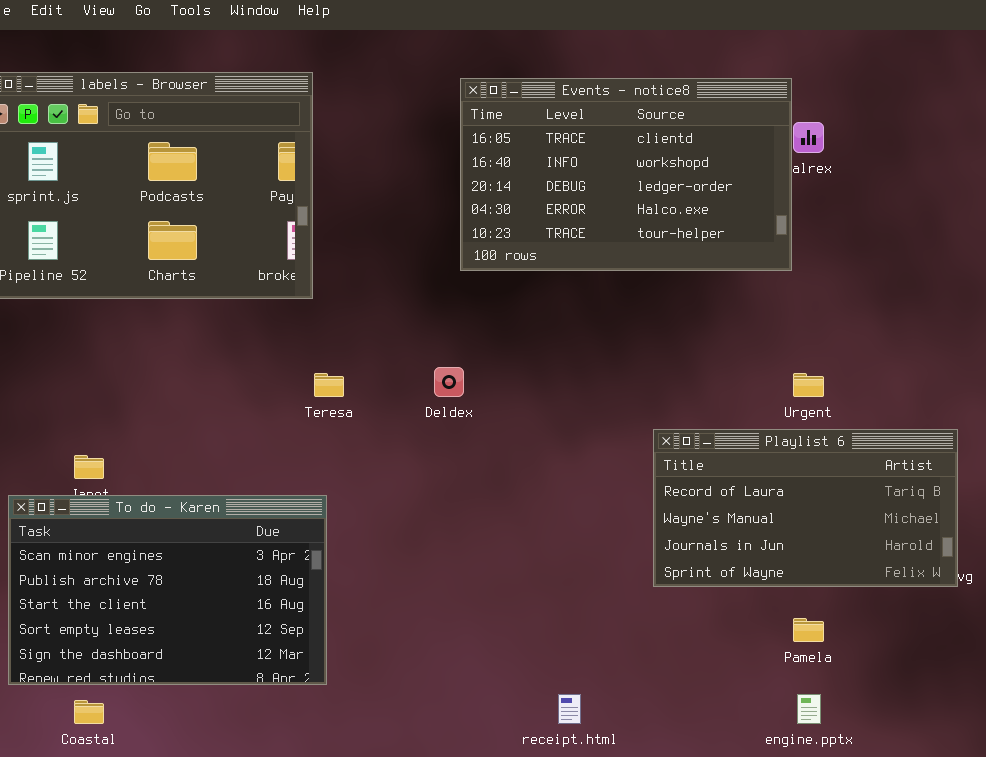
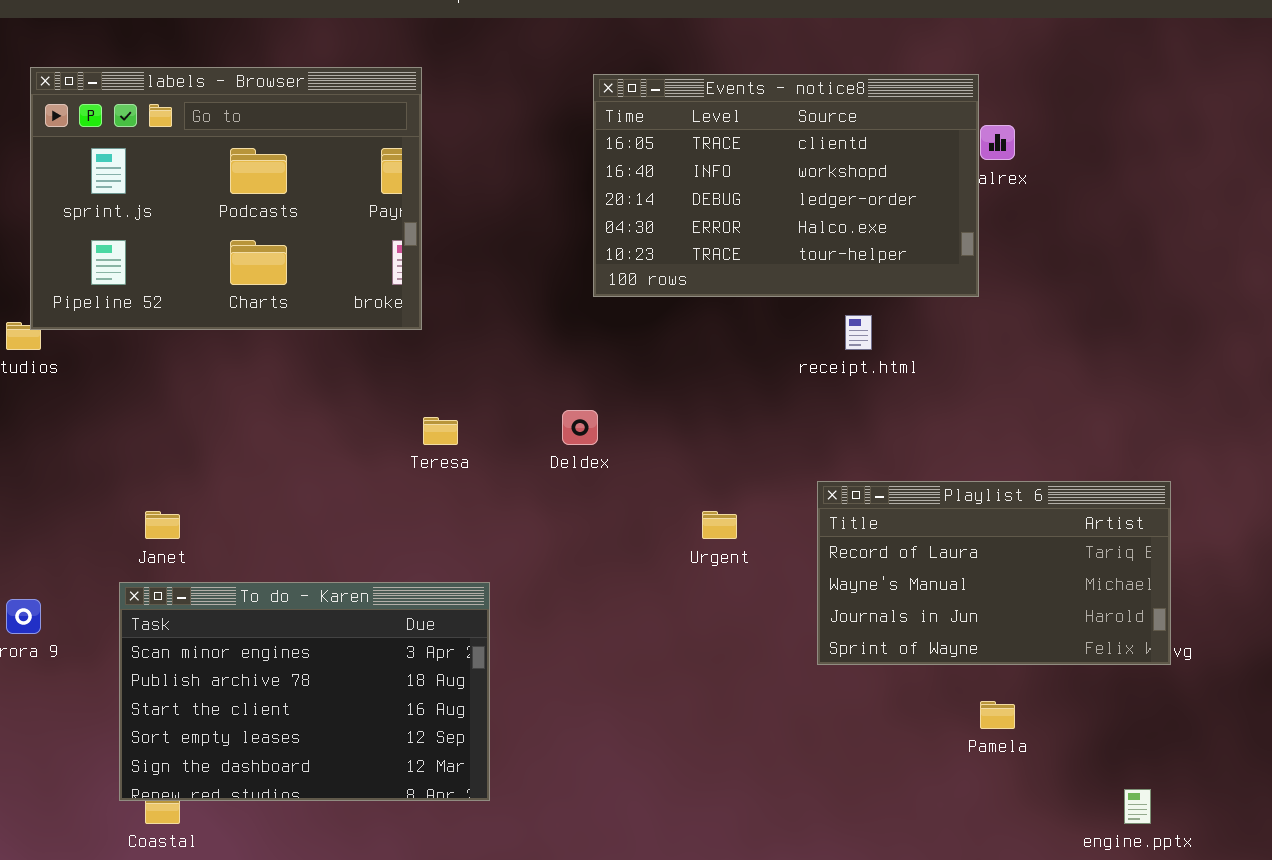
Urgent: [793,373,824,397] -> [702,511,737,539], moved
To do - Karen: [8,495,327,685] -> [119,582,490,801], moved
receipt.html: [558,694,581,724] -> [845,315,872,350], moved
engine.pptx: [797,694,821,724] -> [1124,789,1151,824], moved

